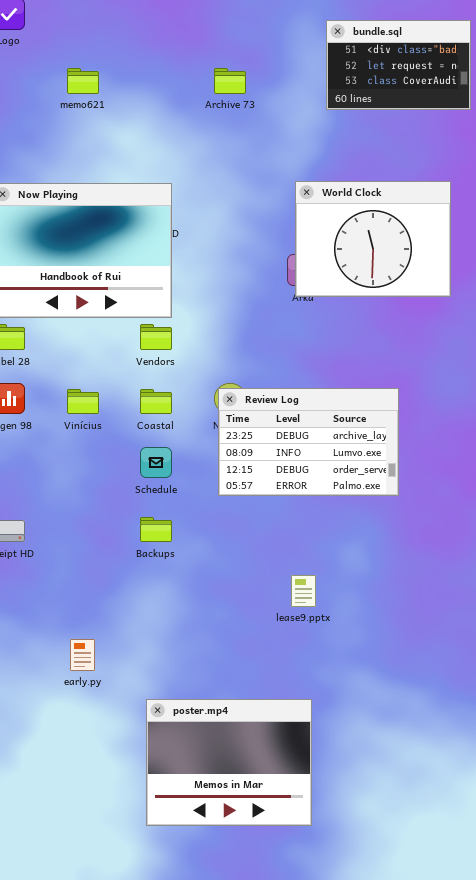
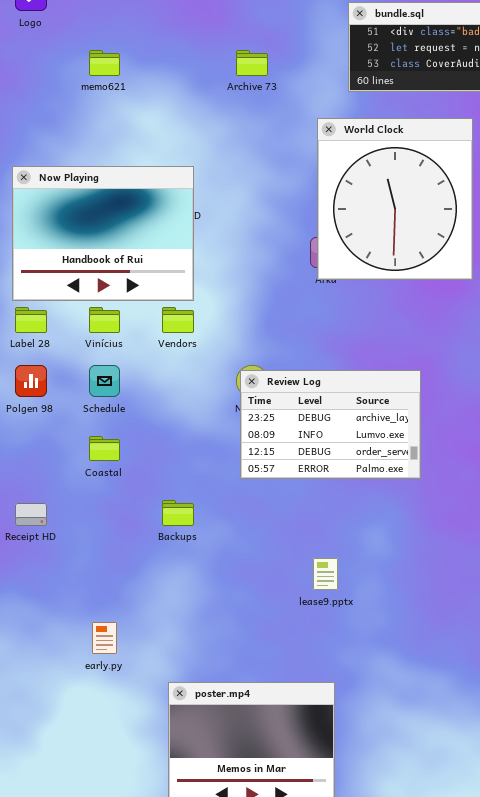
World Clock: [295,181,451,297] -> [317,118,473,280], resized
Vinícius: [67,389,99,414] -> [89,307,120,333], moved
Coastal: [140,389,172,414] -> [89,436,120,461], moved
Schedule: [140,447,172,478] -> [89,365,120,397], moved

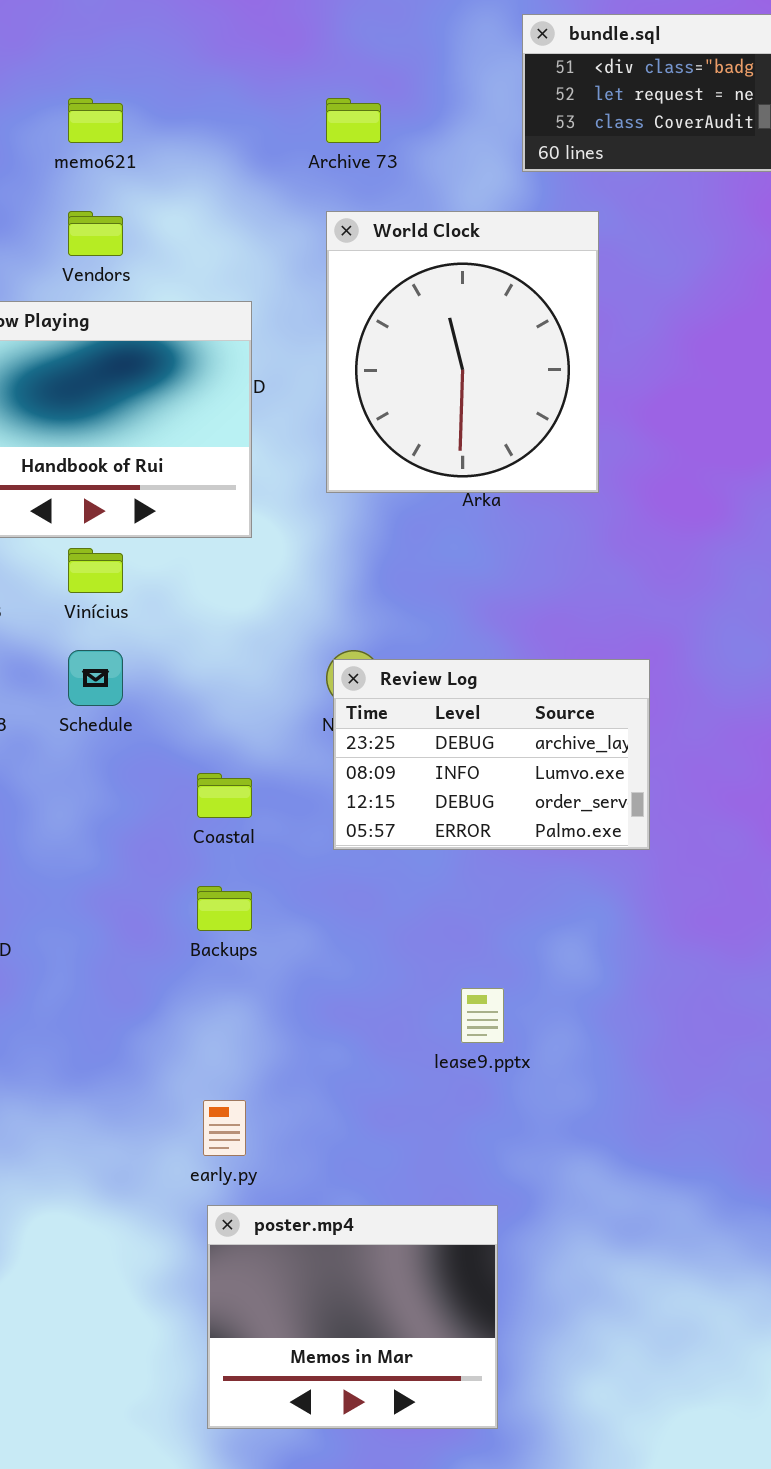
World Clock: [317,118,473,280] -> [326,211,599,493], moved
Vendors: [162,307,194,333] -> [68,211,123,256], moved
Coastal: [89,436,120,461] -> [197,773,252,818], moved
early.py: [92,622,117,654] -> [203,1100,246,1156], moved

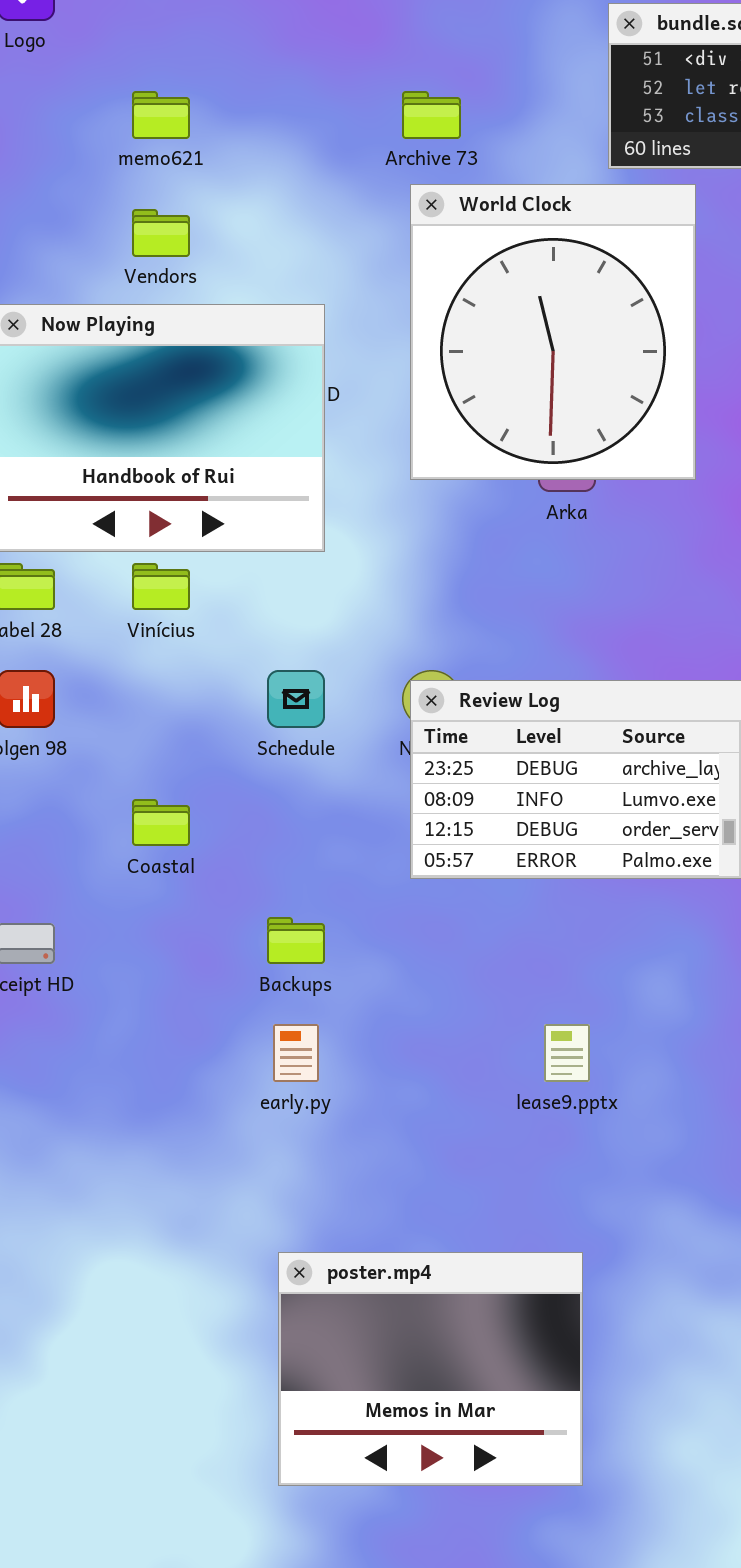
World Clock: [326,211,599,493] -> [410,184,696,480], moved
Schedule: [68,650,123,706] -> [267,670,325,728], moved
Coastal: [197,773,252,818] -> [132,799,190,846], moved
early.py: [203,1100,246,1156] -> [273,1024,319,1082], moved

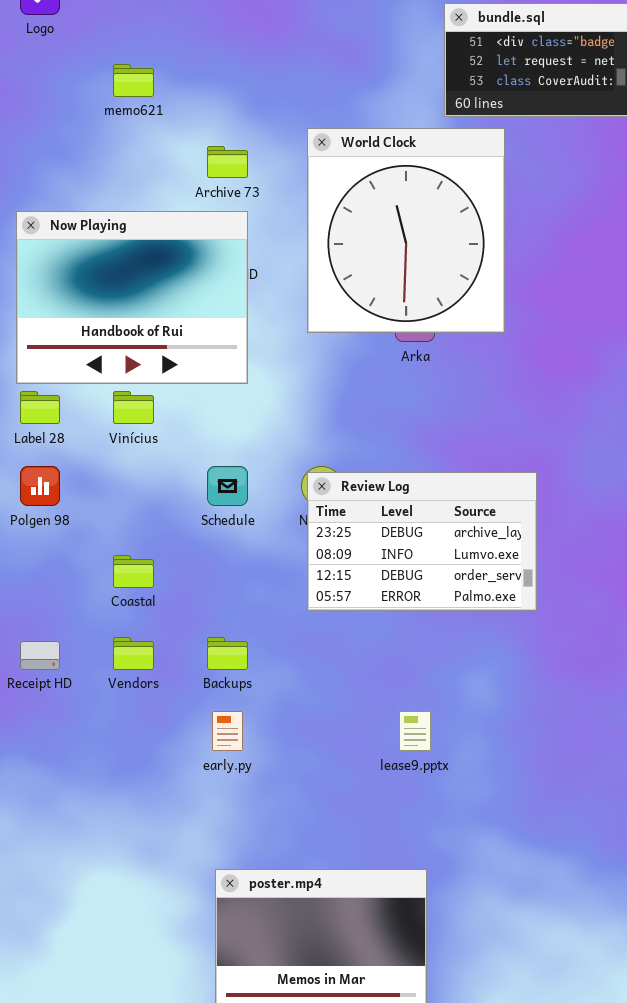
Archive 73: [402,91,461,139] -> [207,146,248,178], moved
Vendors: [132,209,190,257] -> [113,637,154,670], moved

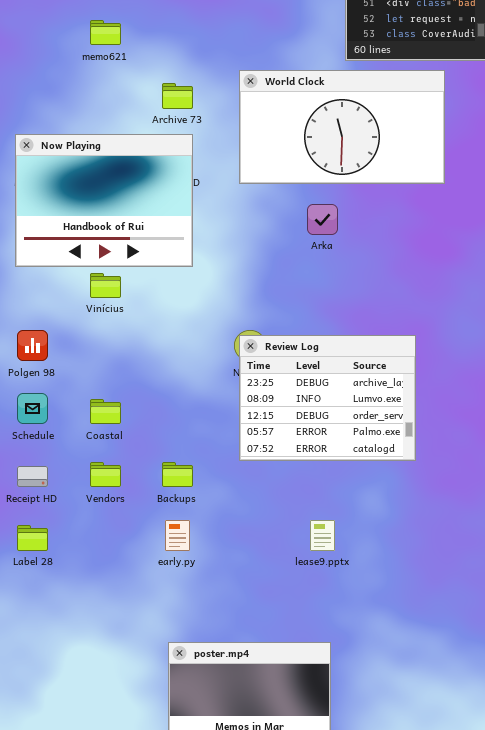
World Clock: [307,128,505,333] -> [239,70,445,184], resized
Label 28: [20,391,60,424] -> [17,525,48,551], moved
Schedule: [207,466,248,506] -> [17,393,48,424], moved
Review Log: [307,472,537,611] -> [239,335,416,461], resized

